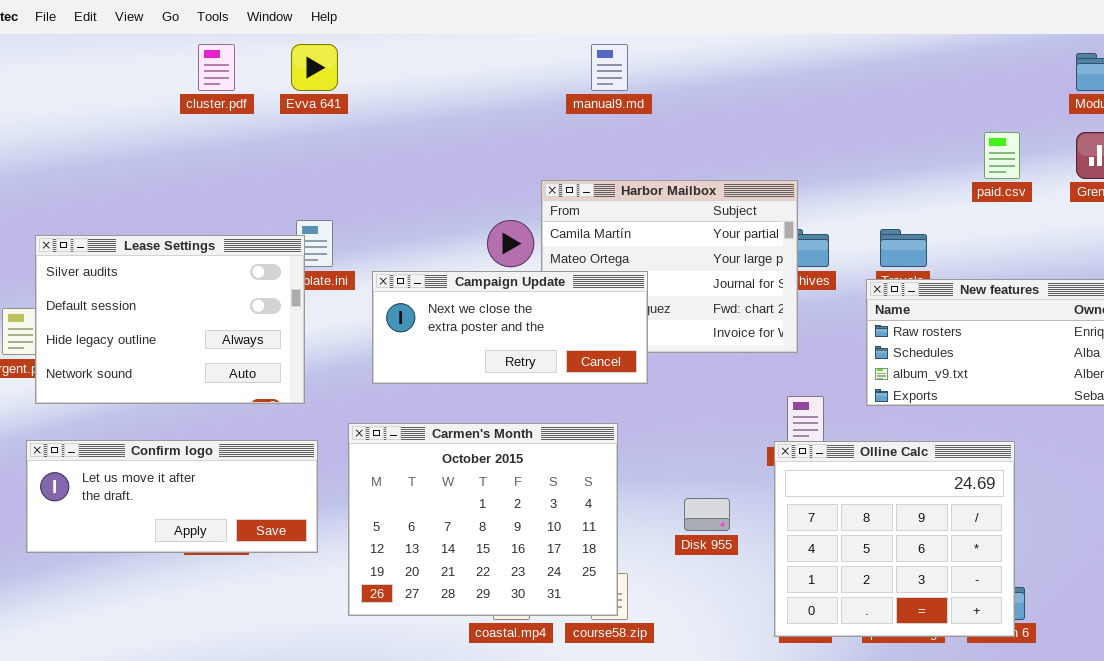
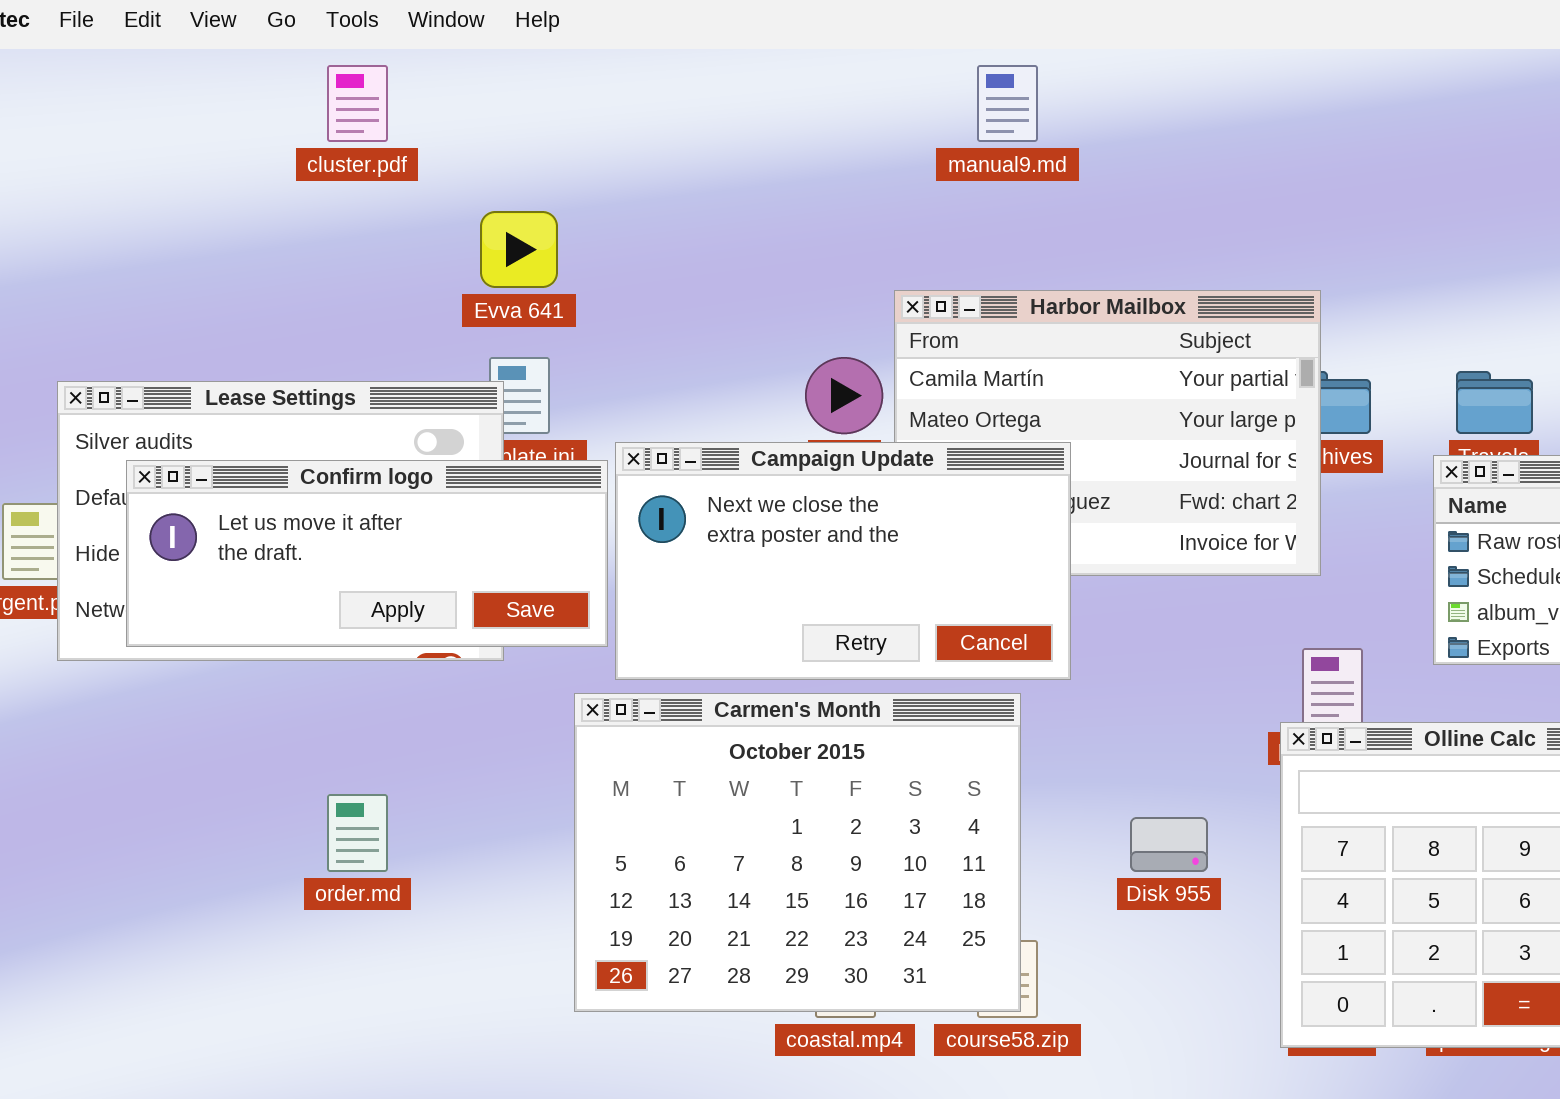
Evva 641: [291,44,338,91] -> [480,211,558,288], moved
Campaign Update: [372,271,648,384] -> [615,442,1071,680], resized
Confirm logo: [26,440,318,553] -> [126,460,608,647], moved

